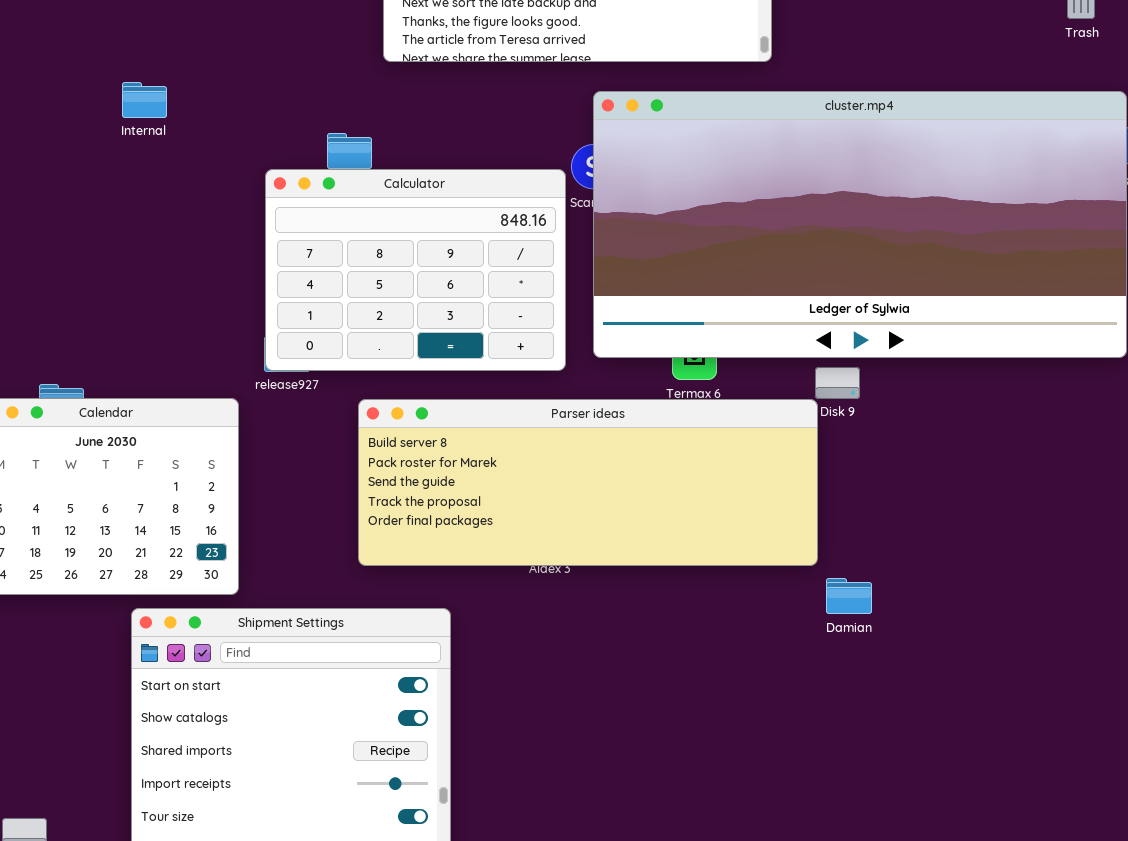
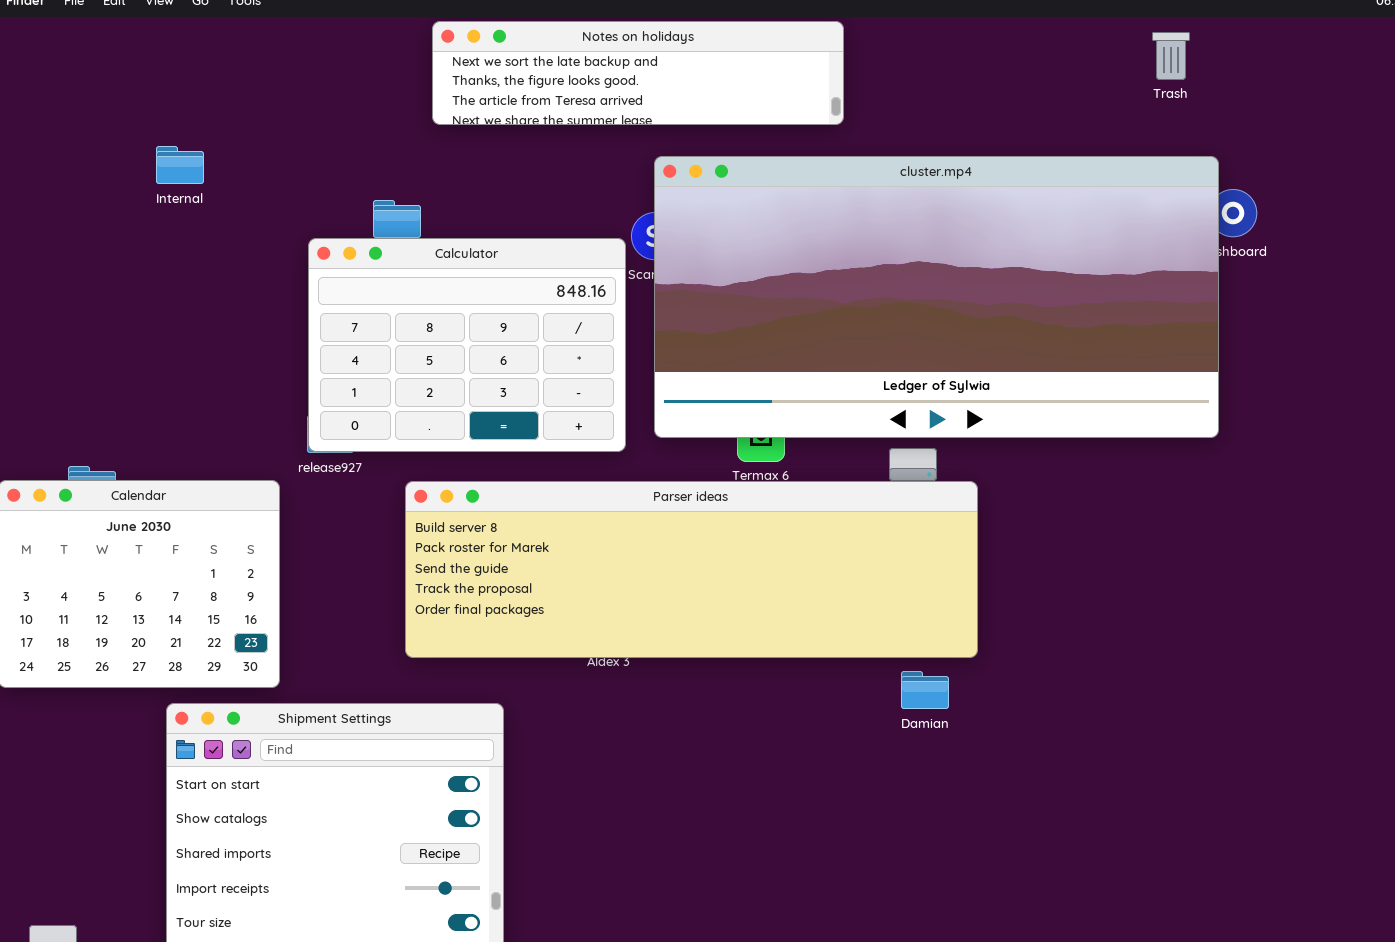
Parser ideas: [358,399,818,566] -> [405,481,978,658], resized

